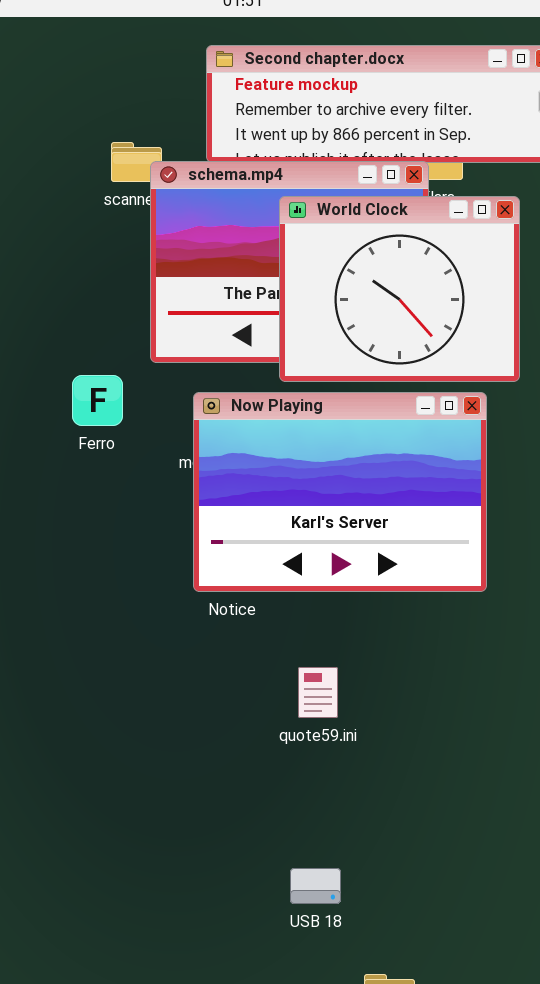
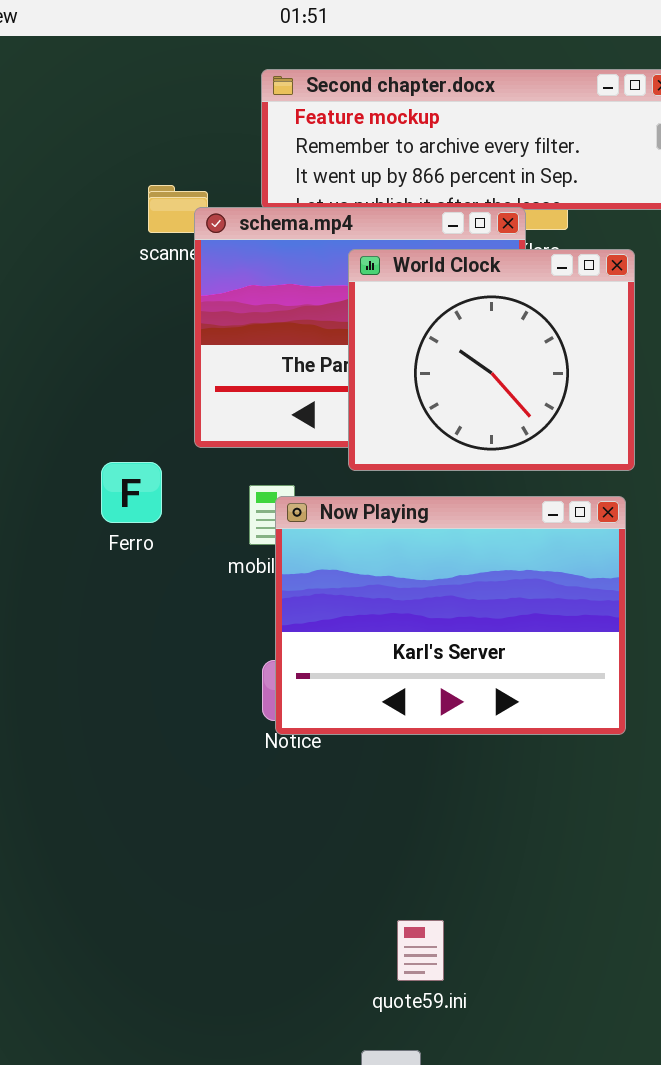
Now Playing: [193,392,487,592] -> [275,496,626,735], moved
quote59.ini: [298,667,338,718] -> [397,920,444,981], moved

